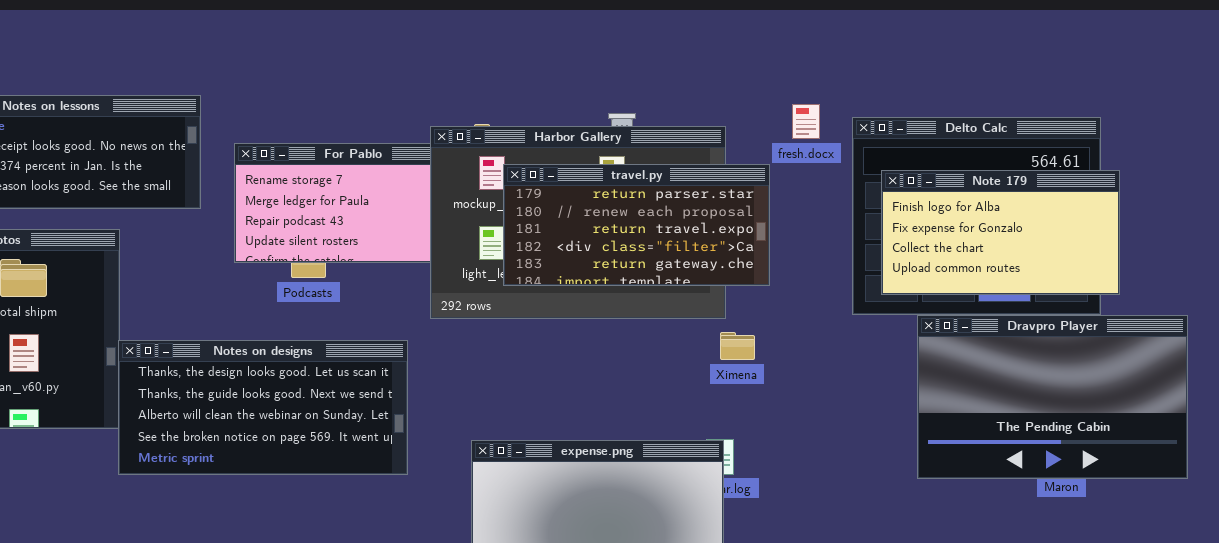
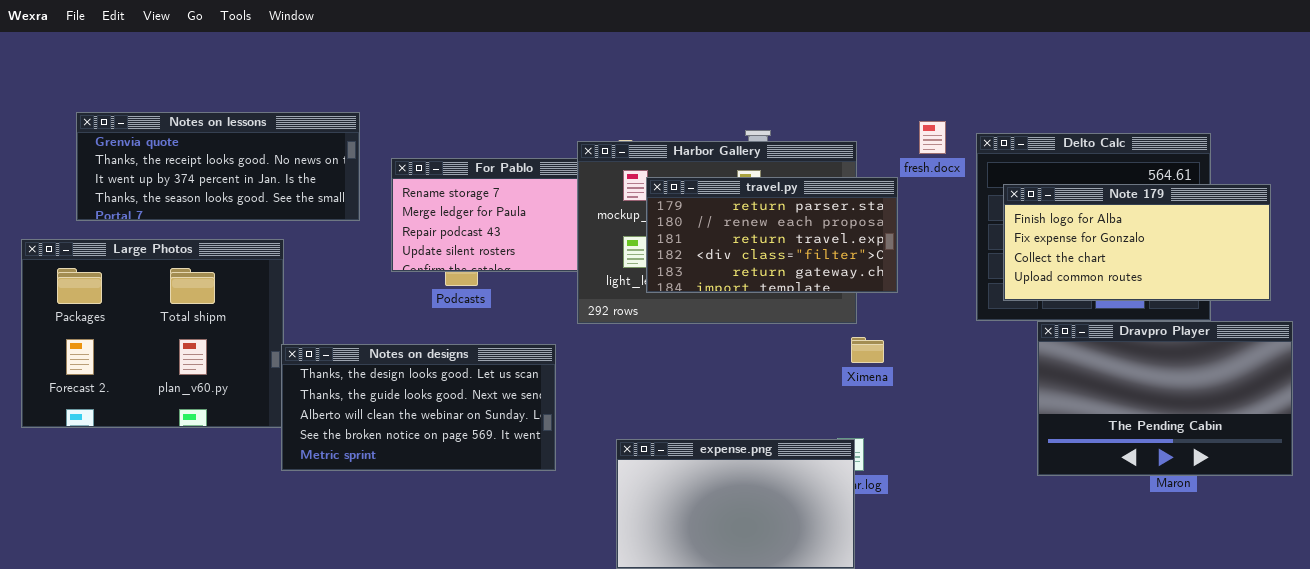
Note 179: [881,170,1120,295] -> [1003,184,1271,301], resized

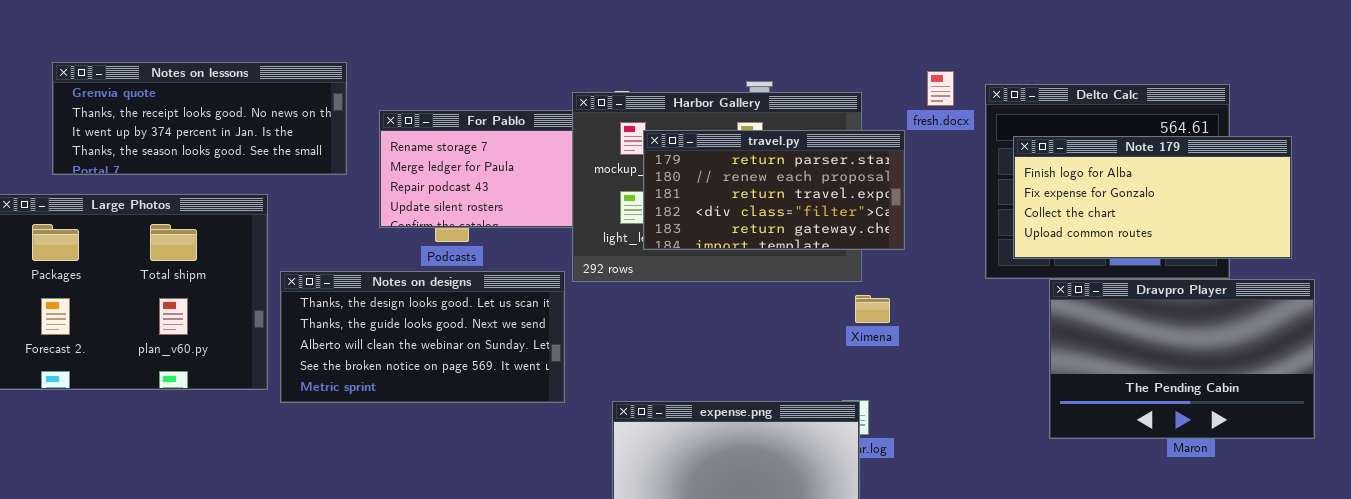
Notes on designs: [281,344,556,471] -> [280,271,565,403], moved

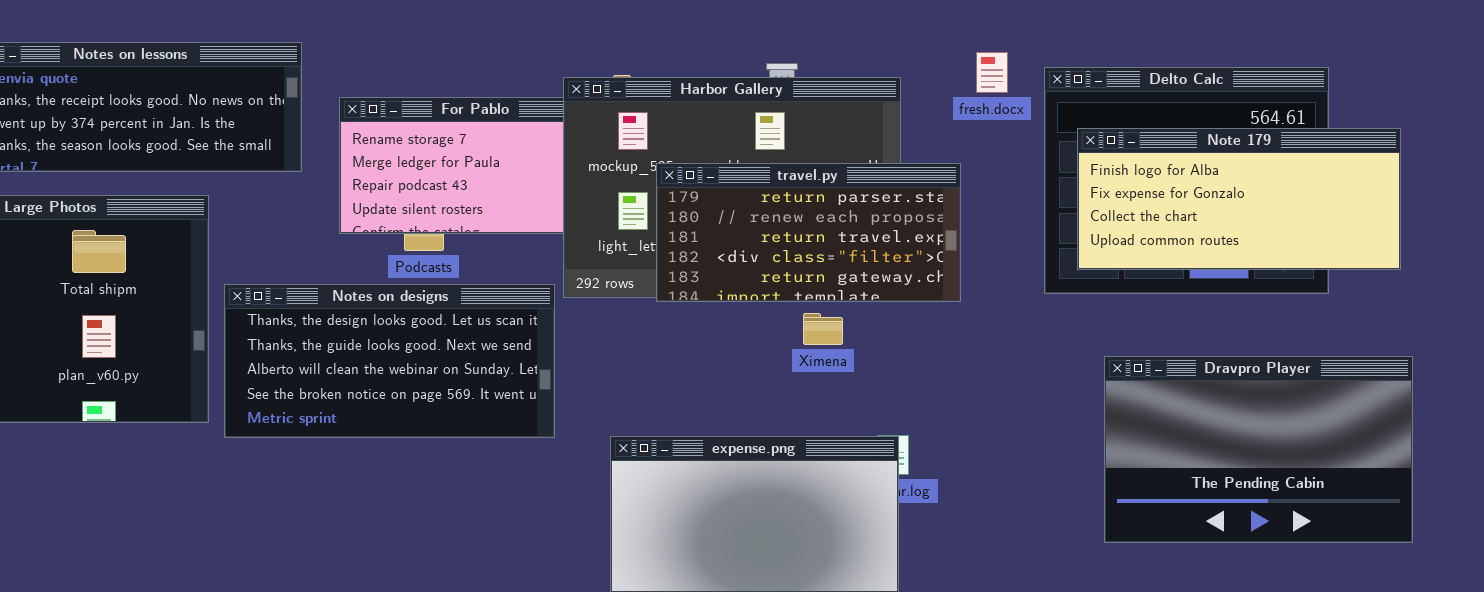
travel.py: [643,130,905,250] -> [656,163,961,302], moved
Dravpro Player: [1049,279,1315,439] -> [1104,356,1413,543], moved
Ximena: [855,295,890,323] -> [803,313,843,345], moved

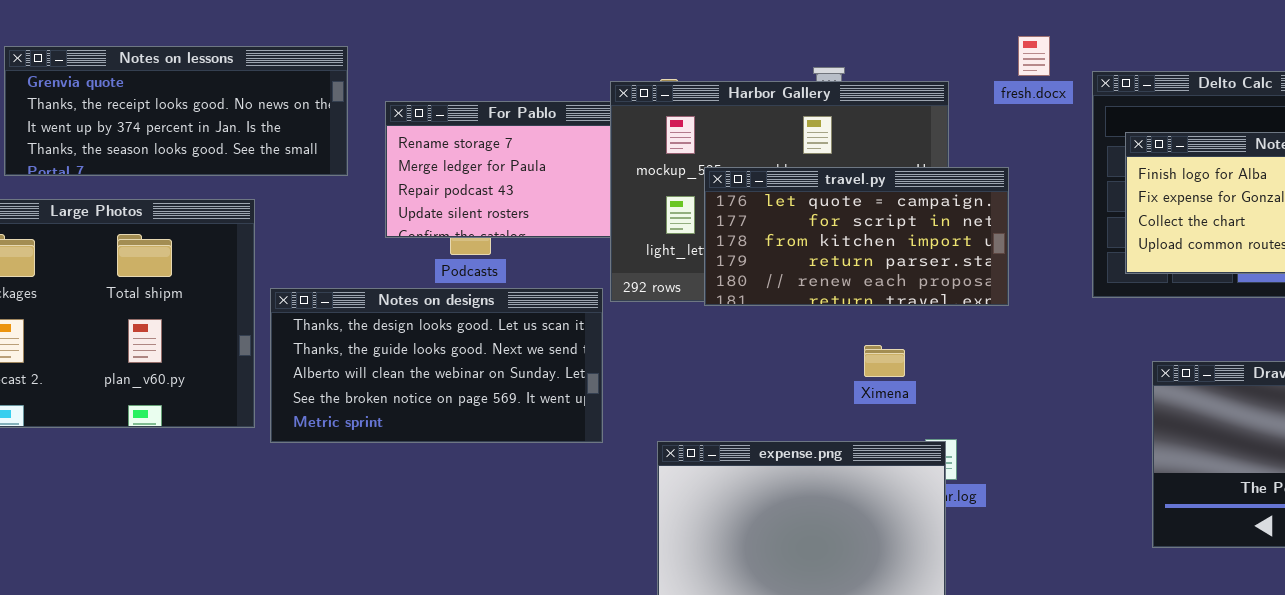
fresh.docx: [976,52,1008,93] -> [1018,36,1050,76], moved
travel.py: [656,163,961,302] -> [704,167,1009,306], scrolled up 3 rows
Ximena: [803,313,843,345] -> [864,345,905,377], moved

